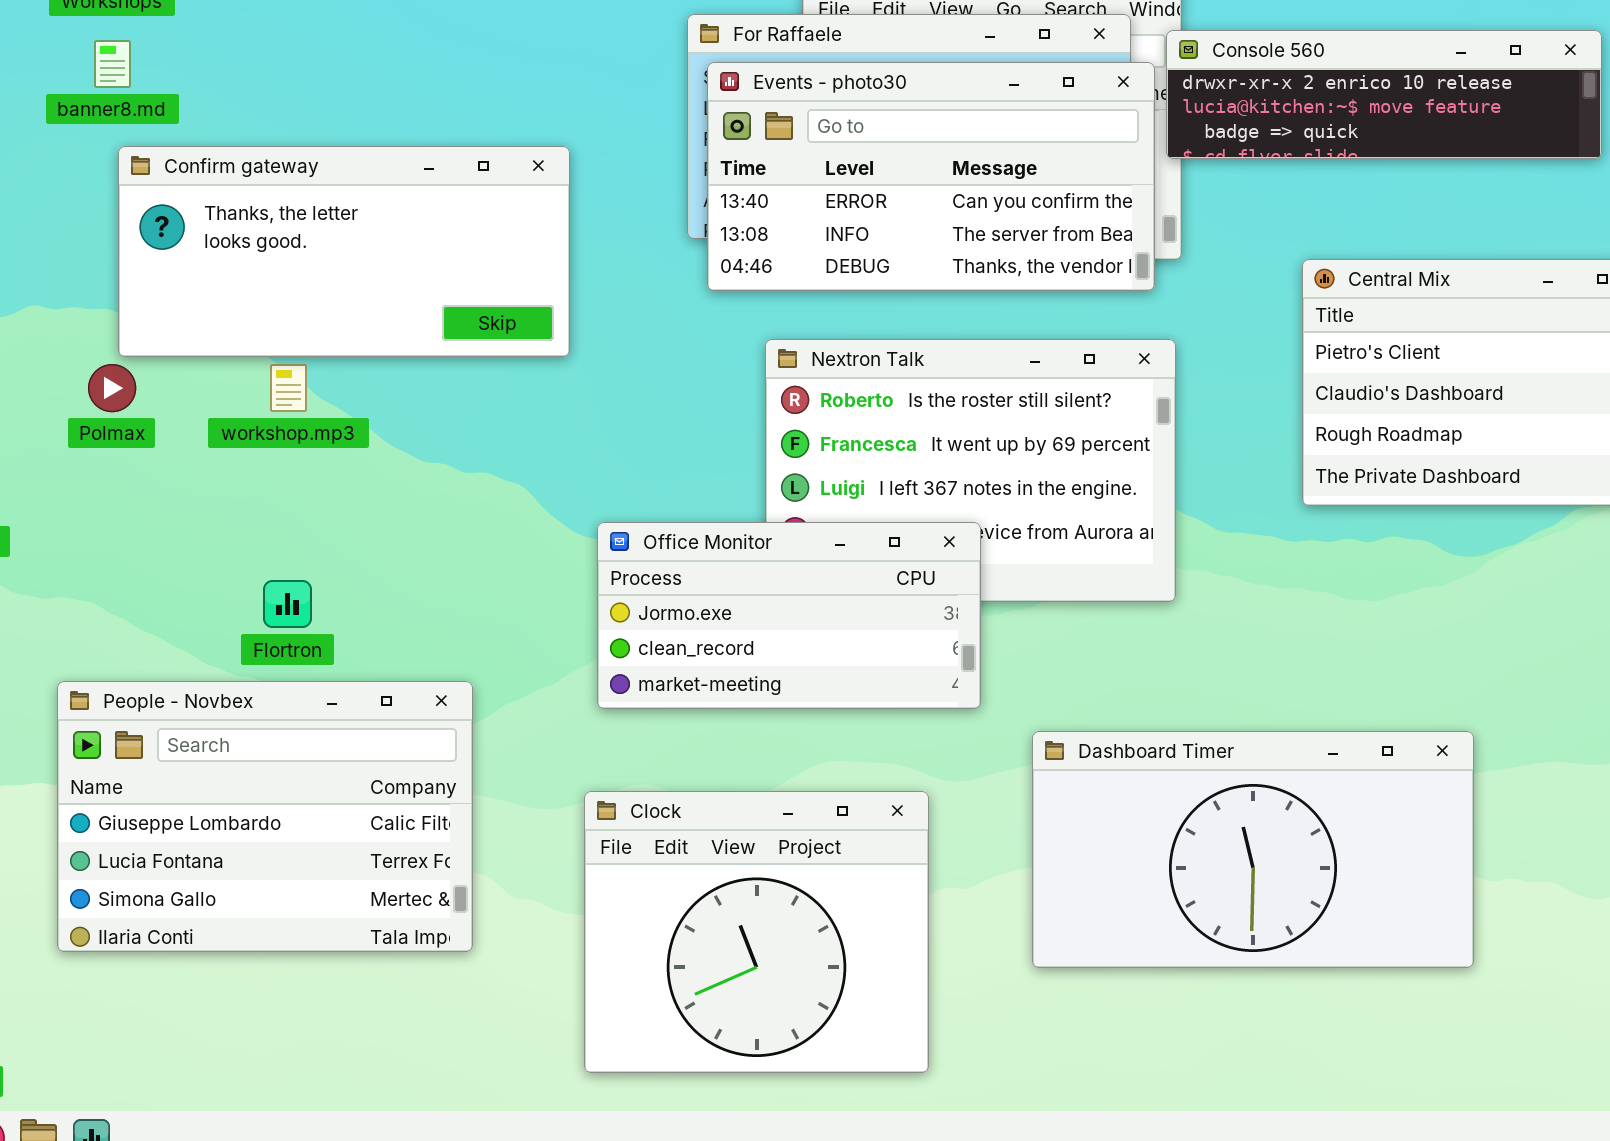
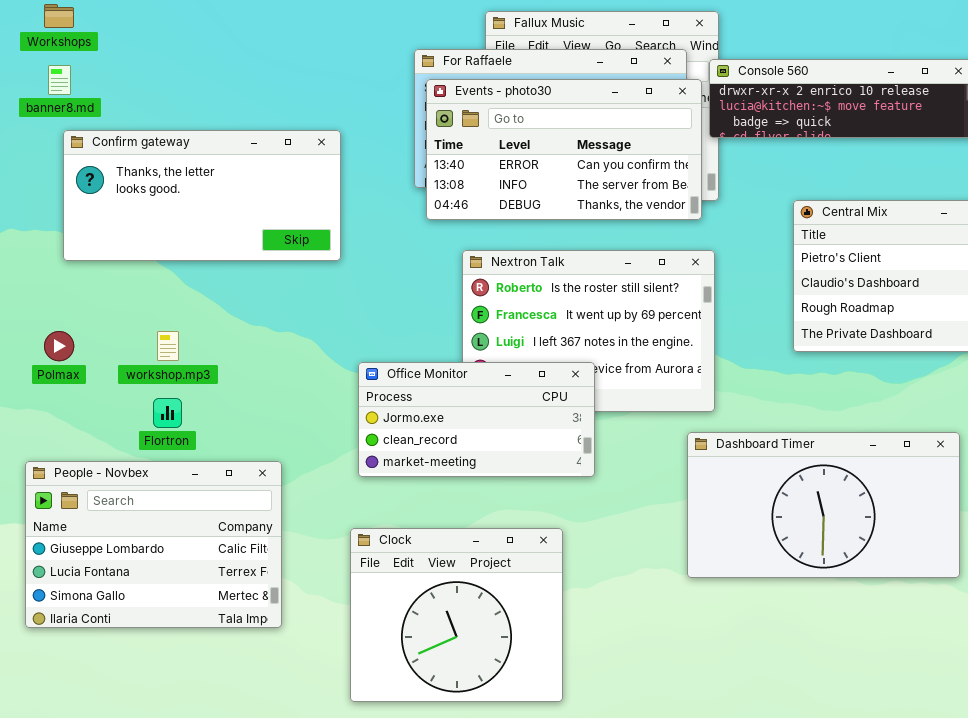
Polmax: [88,364,136,412] -> [44,331,74,361], moved
workshop.mp3: [270,364,307,412] -> [157,331,179,361], moved
Dashboard Timer: [1032,731,1474,968] -> [687,432,960,578], moved

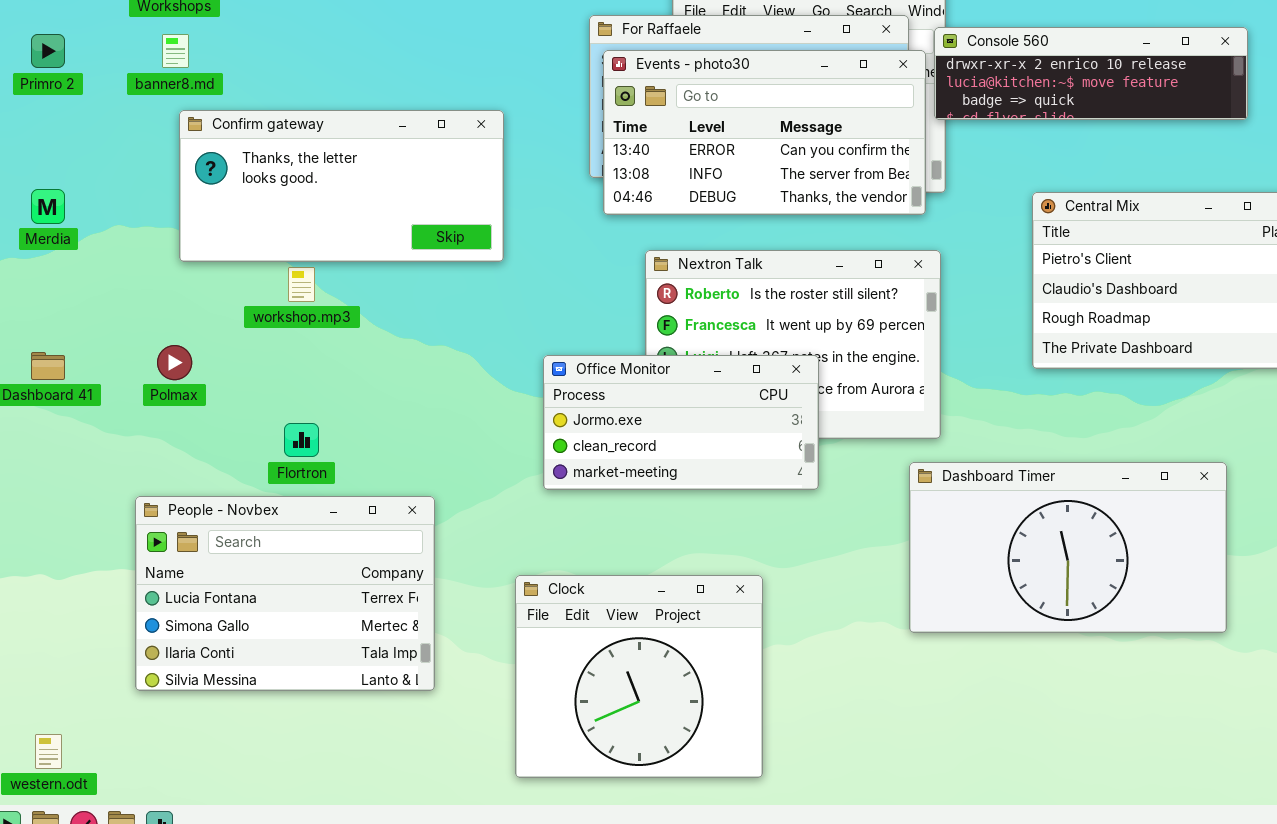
workshop.mp3: [157,331,179,361] -> [288,267,315,302], moved
Office Monitor: [358,362,595,477] -> [543,355,819,490], moved
People - Novbex: [25,461,282,628] -> [135,496,435,691], scrolled down 1 row

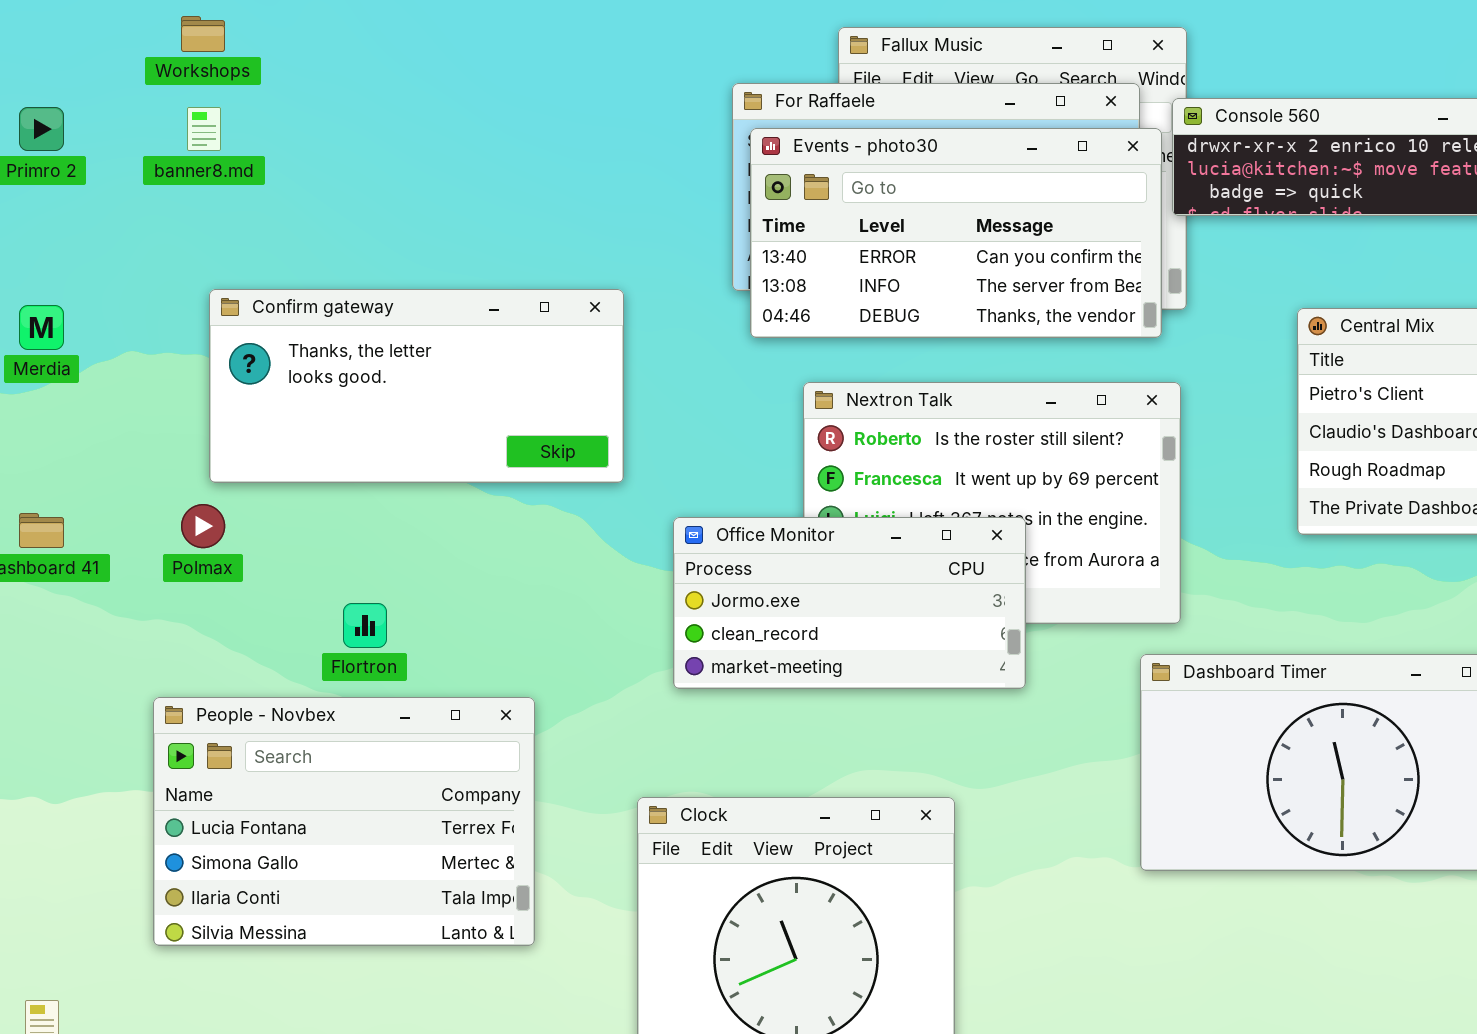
Confirm gateway: [179,110,504,262] -> [209,289,624,483], moved

